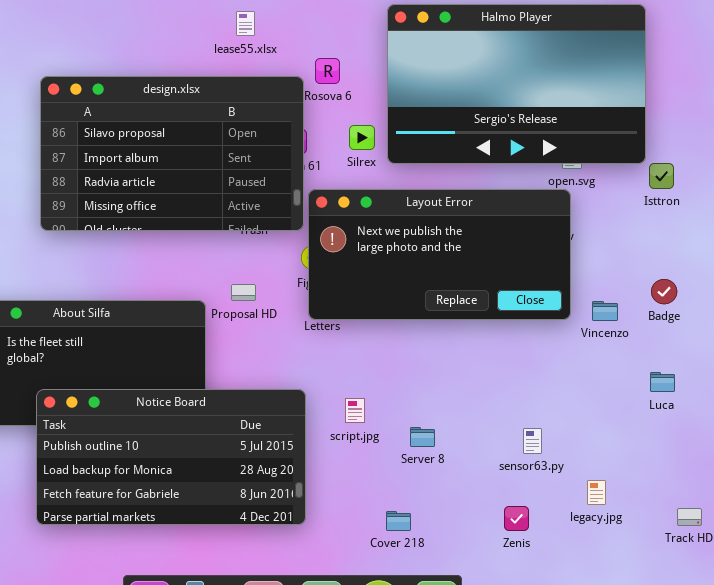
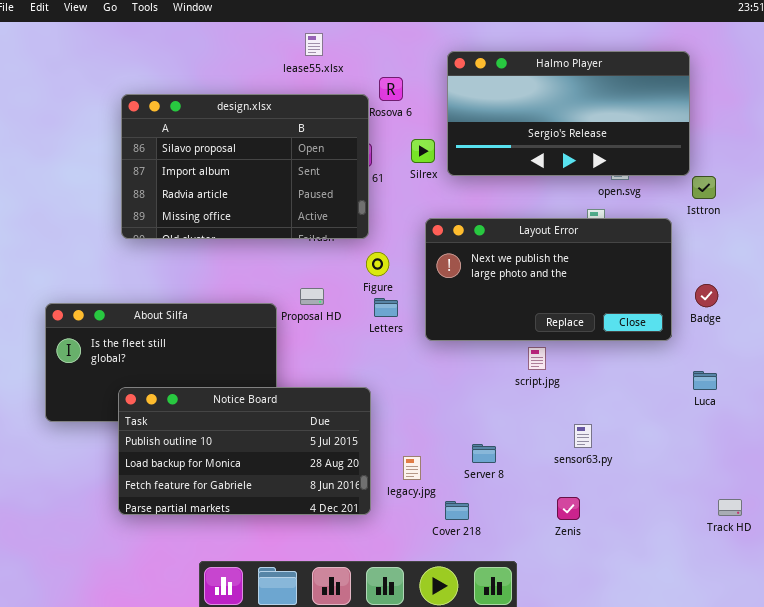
Halmo Player: [387,4,646,164] -> [447,51,690,176], resized
Layout Error: [308,189,571,320] -> [425,218,672,341], moved
script.jpg: [345,398,365,423] -> [528,347,546,370], moved
Server 8: [410,427,435,447] -> [472,444,496,463], moved
legacy.jpg: [587,480,606,505] -> [403,456,421,480], moved

